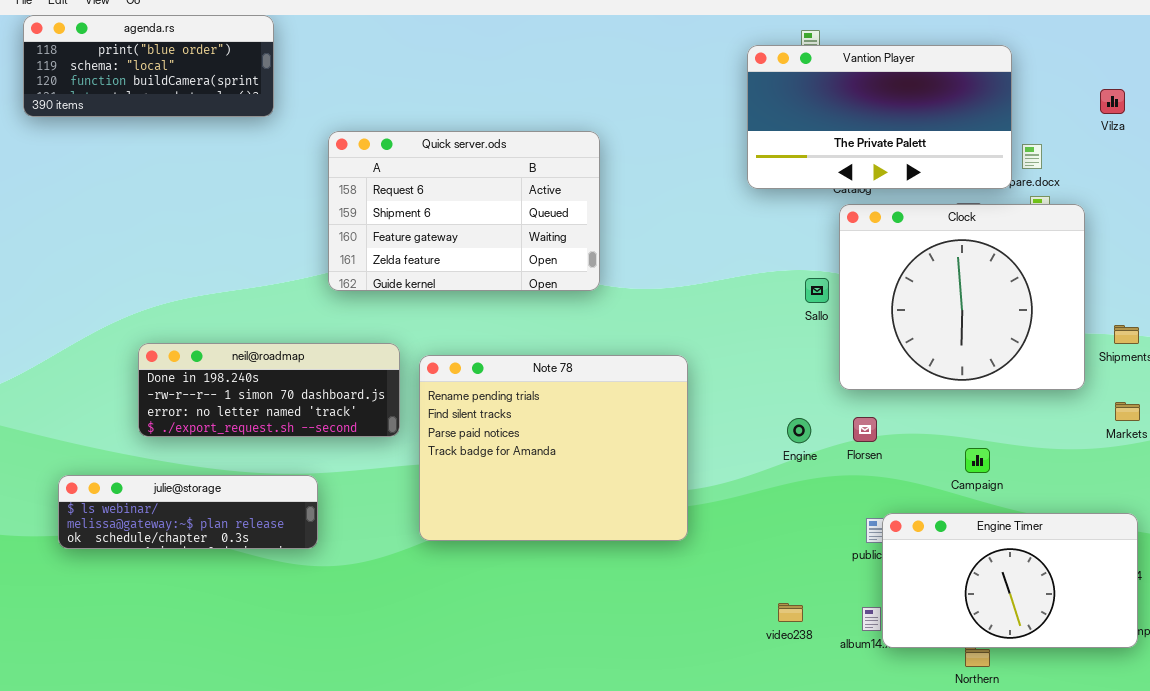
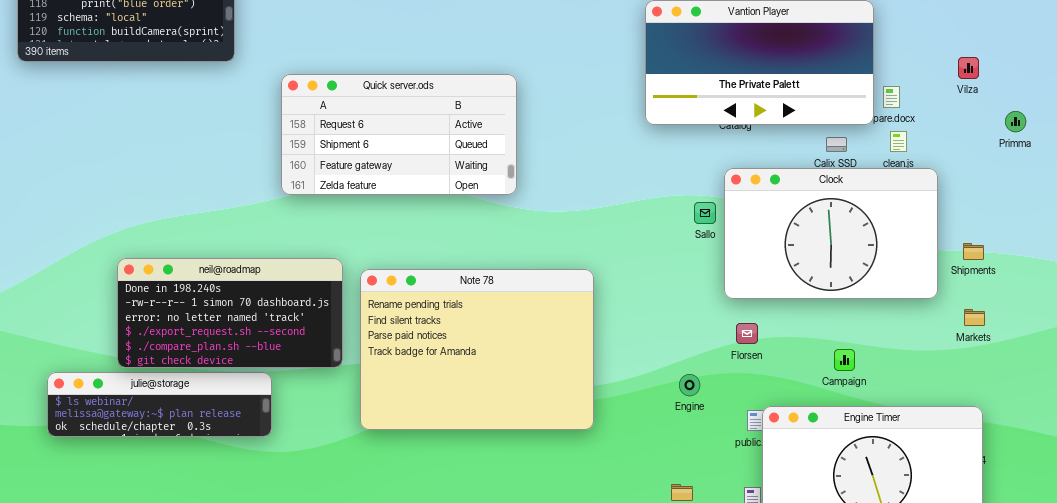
Vilza: [1100,89,1125,114] -> [958,57,979,79], moved
Quick server.ods: [328,131,600,291] -> [281,74,517,195], resized
Clock: [839,204,1085,390] -> [724,168,938,299], resized
neil@roadmap: [138,343,400,437] -> [117,258,343,368], resized
Engine: [787,418,811,443] -> [679,374,700,396], moved

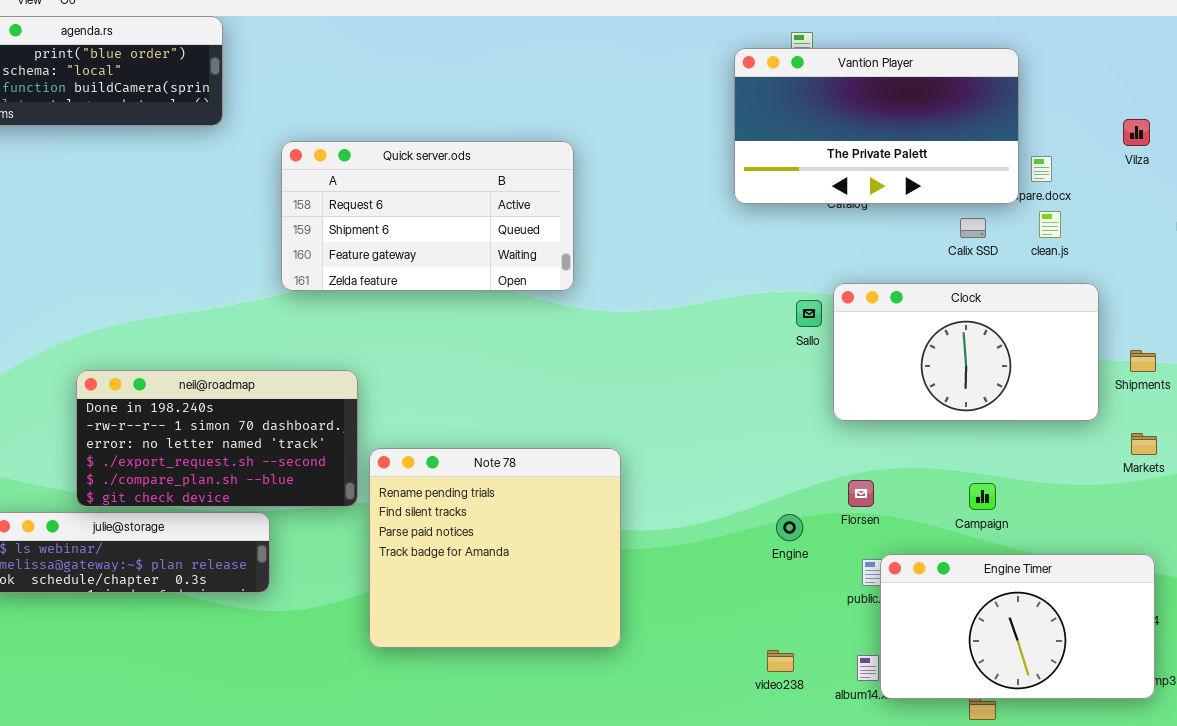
Clock: [724,168,938,299] -> [833,283,1099,421], resized
Note 78: [360,269,594,430] -> [369,448,621,648], moved, resized
Florsen: [736,323,758,344] -> [848,480,874,507], moved

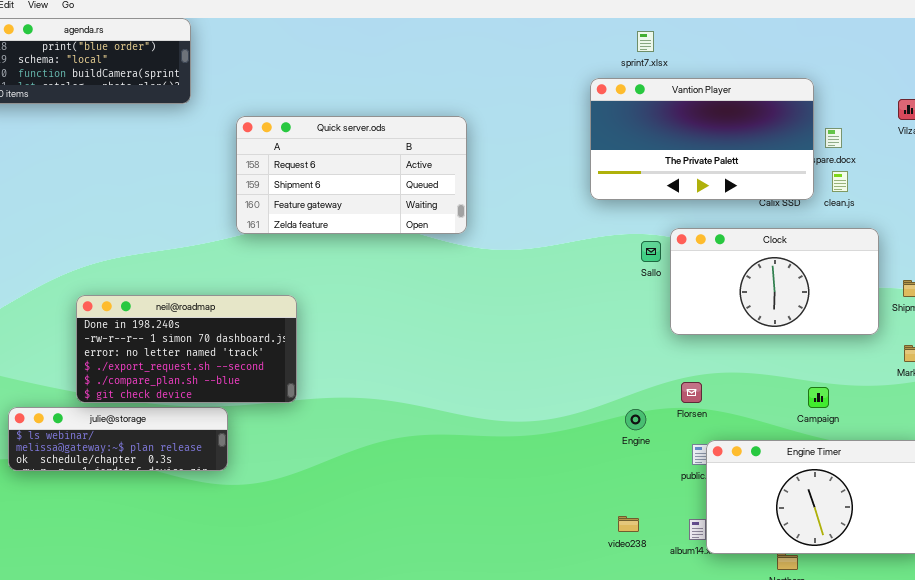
Vantion Player: [734,48,1019,204] -> [590,78,814,200], moved
Note 78: [369,448,621,648] -> none, closed
Campaign: [969,483,996,510] -> [808,387,829,408], moved

